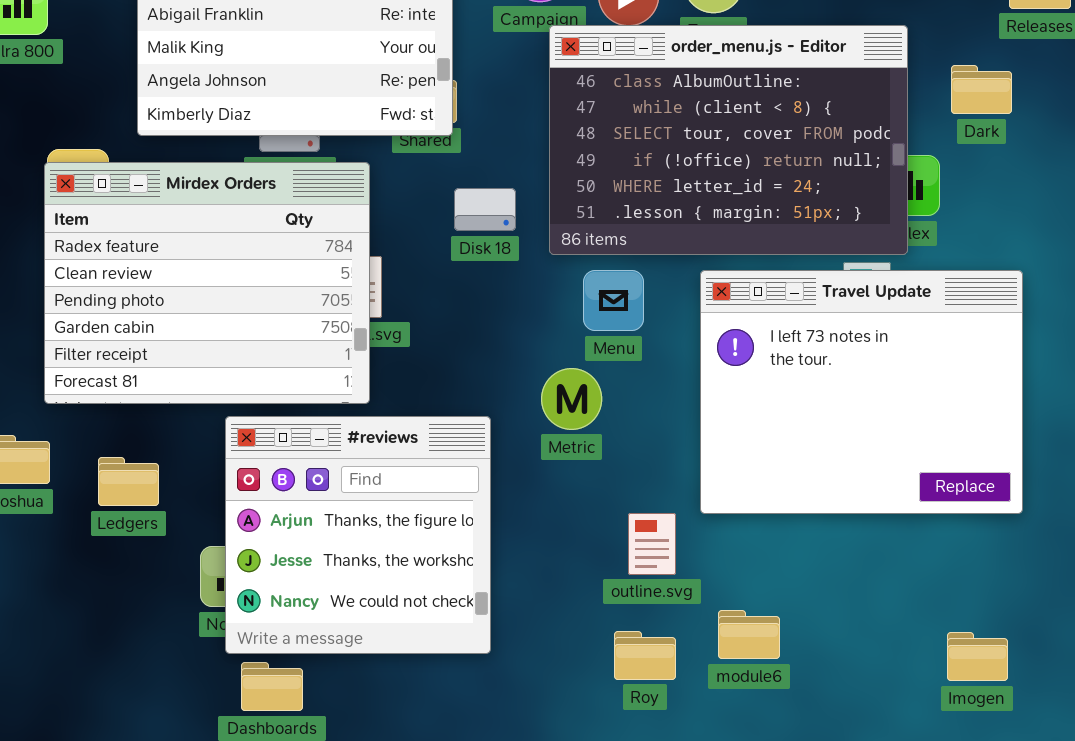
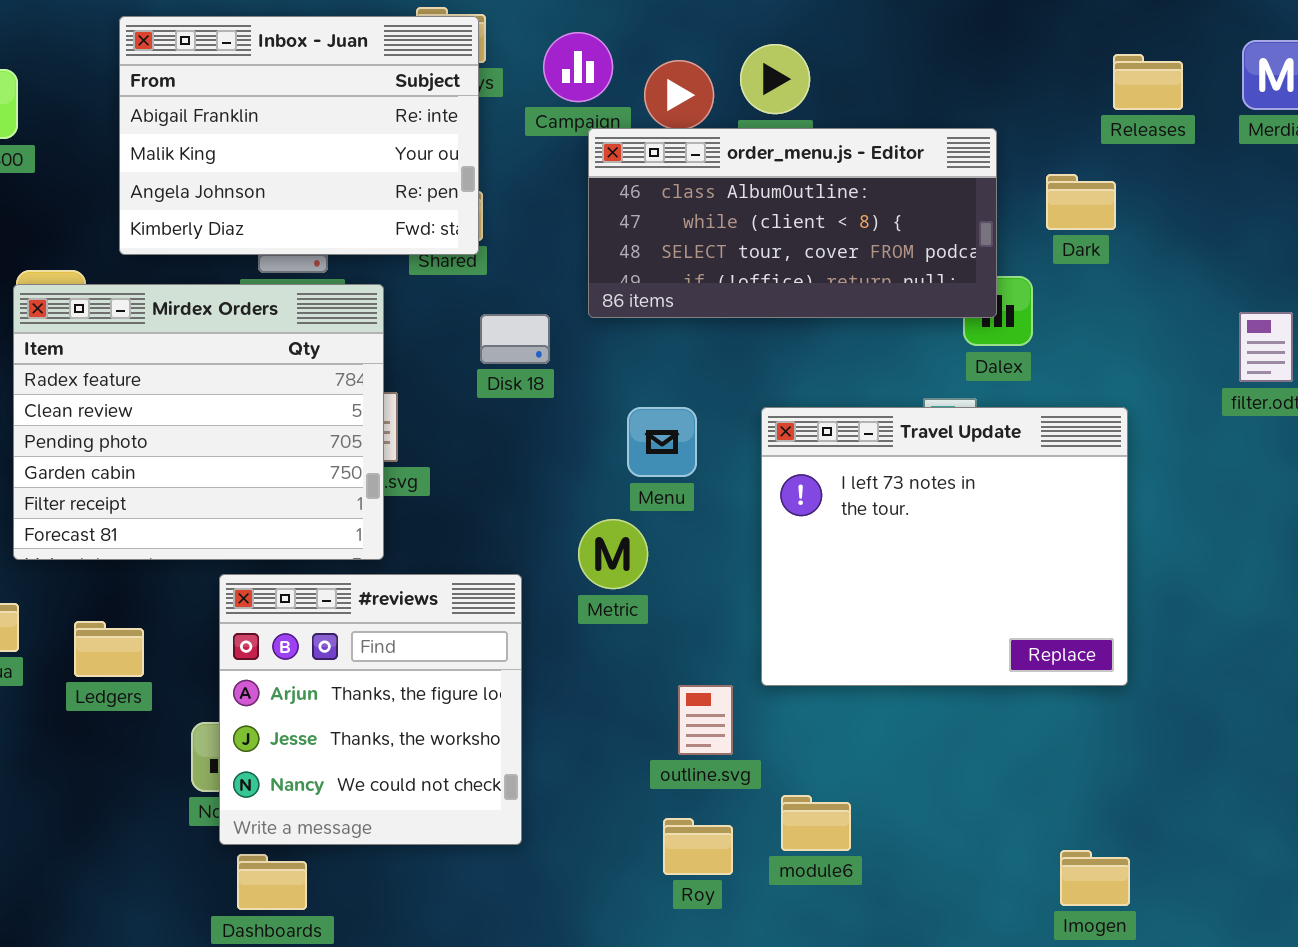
order_menu.js - Editor: [549,25,908,255] -> [588,128,997,318], resized
Imogen: [947,632,1008,681] -> [1060,850,1130,906], moved

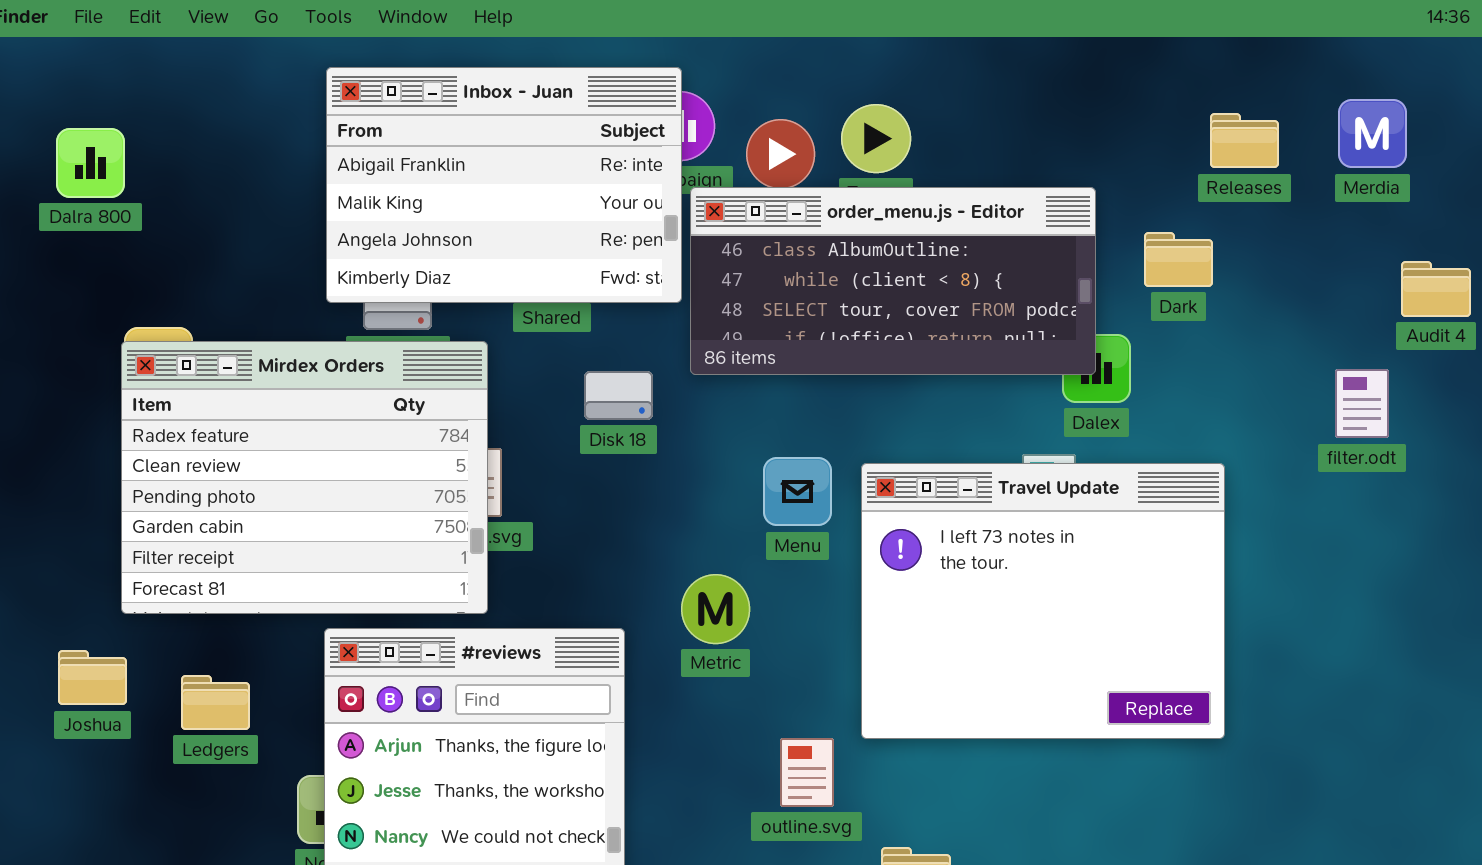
Inbox - Juan: [119,16,479,255] -> [326,67,682,303], moved
Menu: [627,407,697,477] -> [763,457,832,526], moved

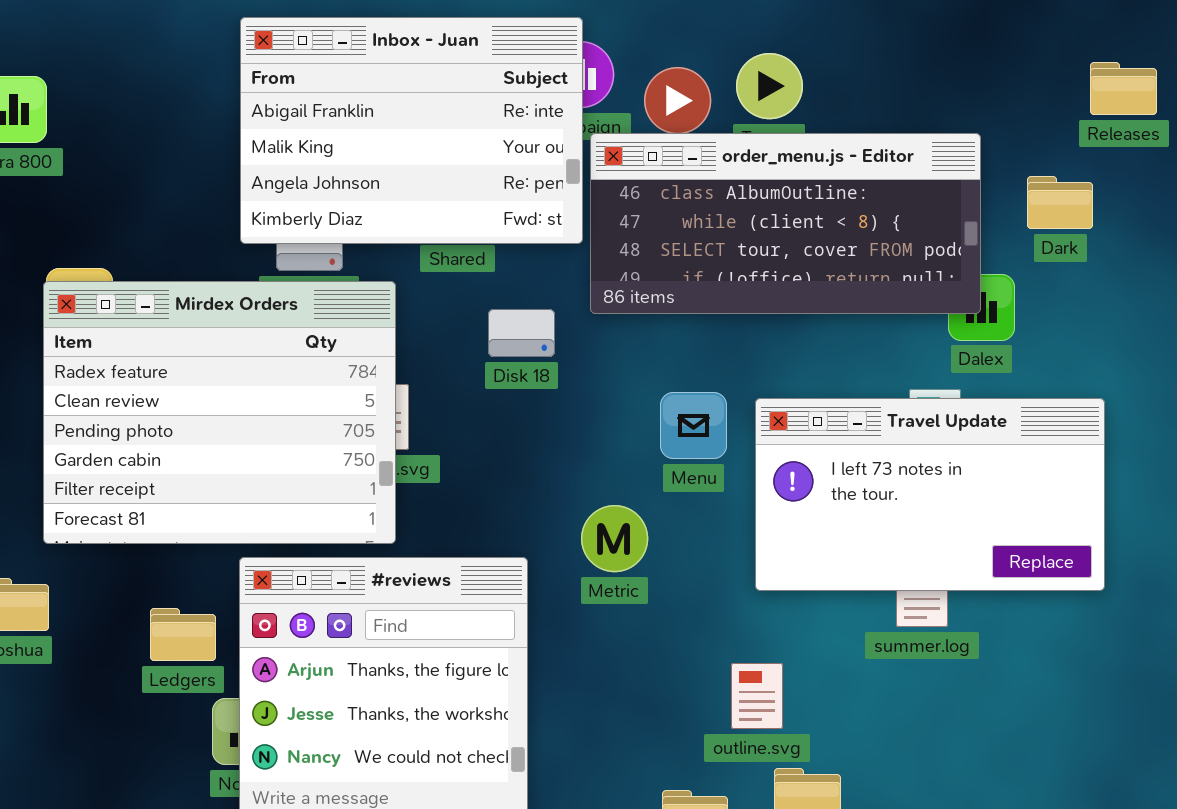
Travel Update: [861,463,1225,739] -> [755,398,1105,591], resized
Ledgers: [181,675,250,730] -> [150,608,216,661], moved
outline.svg: [780,738,834,807] -> [731,663,783,729], moved

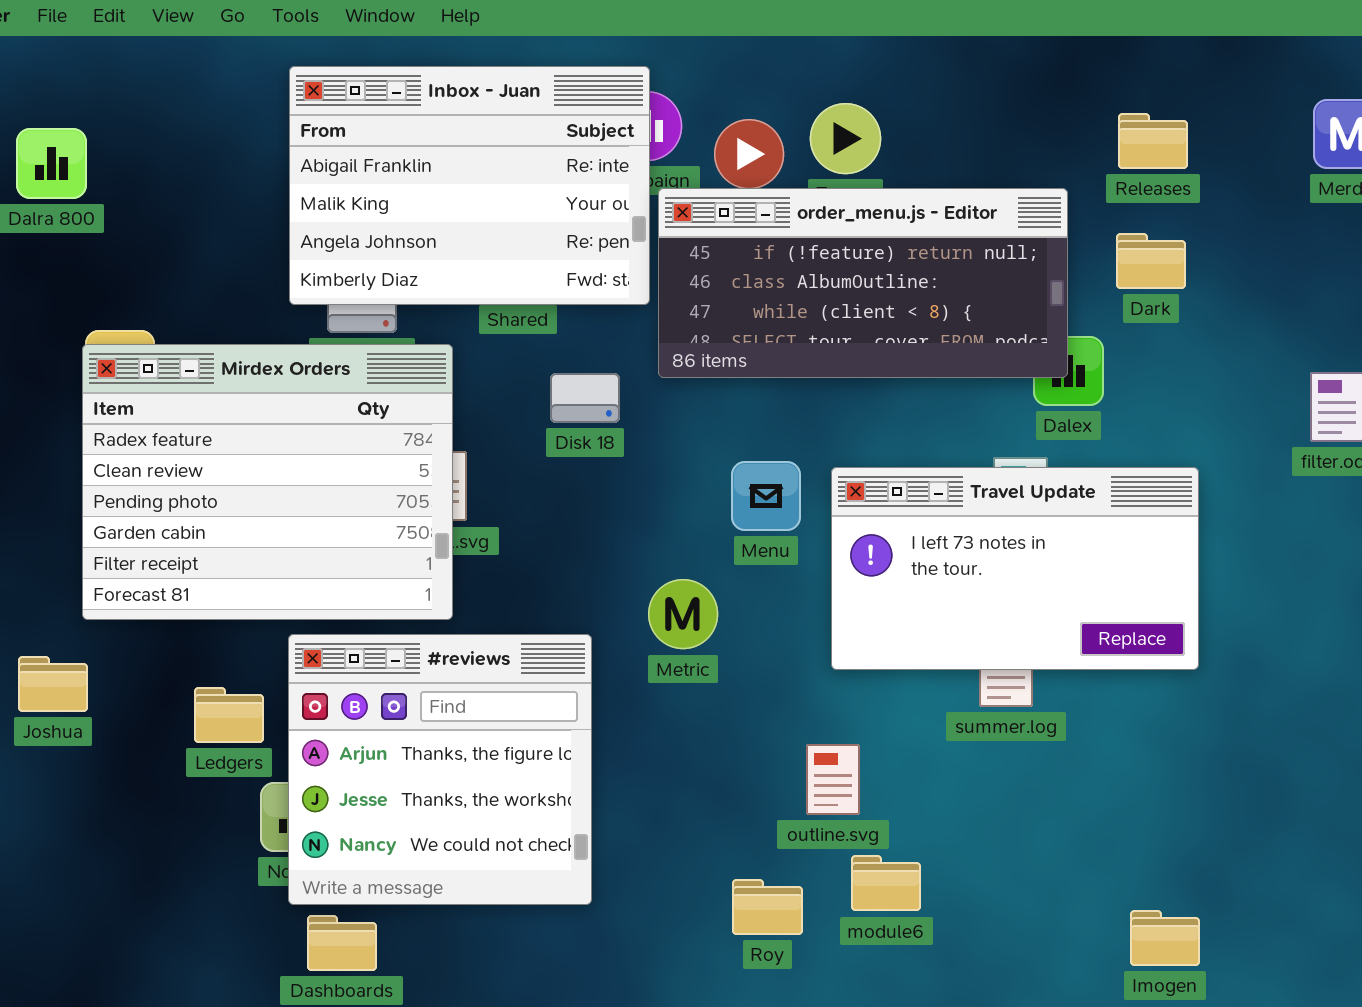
Releases: [1090,62,1157,115] -> [1118,113,1188,169], moved
order_menu.js - Editor: [590,133,981,314] -> [658,188,1068,378], scrolled up 1 row

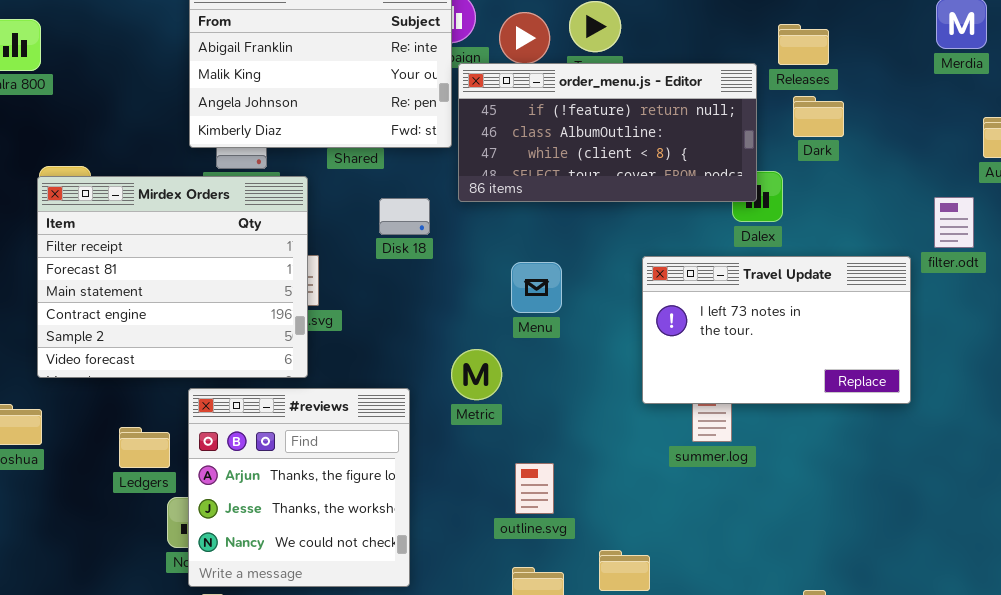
Releases: [1118,113,1188,169] -> [778,24,829,65], moved
Mirdex Orders: [82,344,453,620] -> [37,176,308,378], scrolled down 4 rows
Travel Update: [831,467,1199,670] -> [642,256,911,404], moved
outline.svg: [806,744,860,815] -> [515,463,554,514], moved

